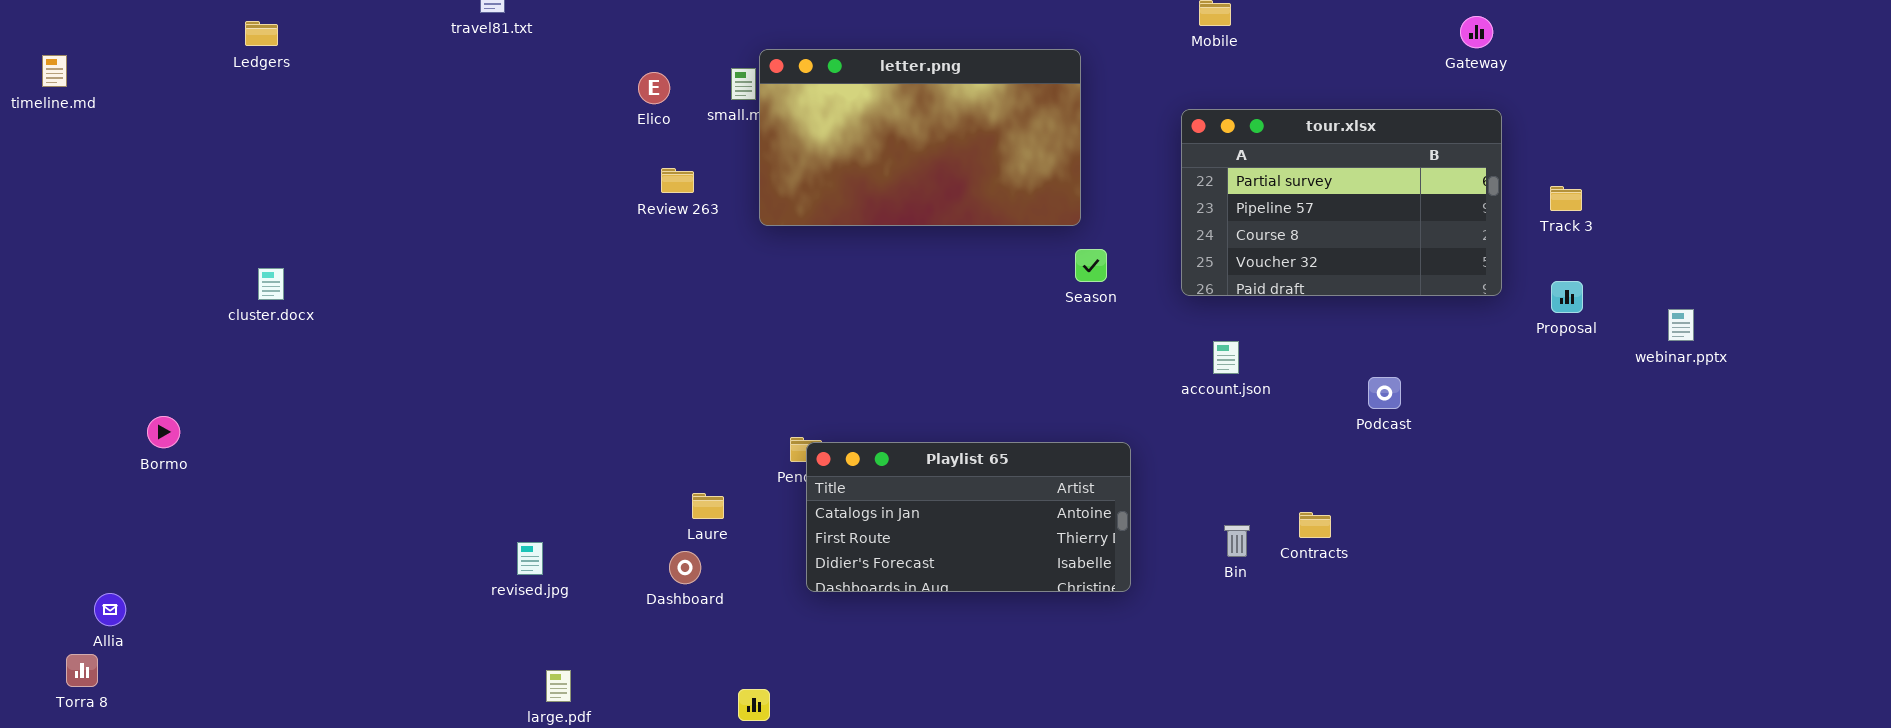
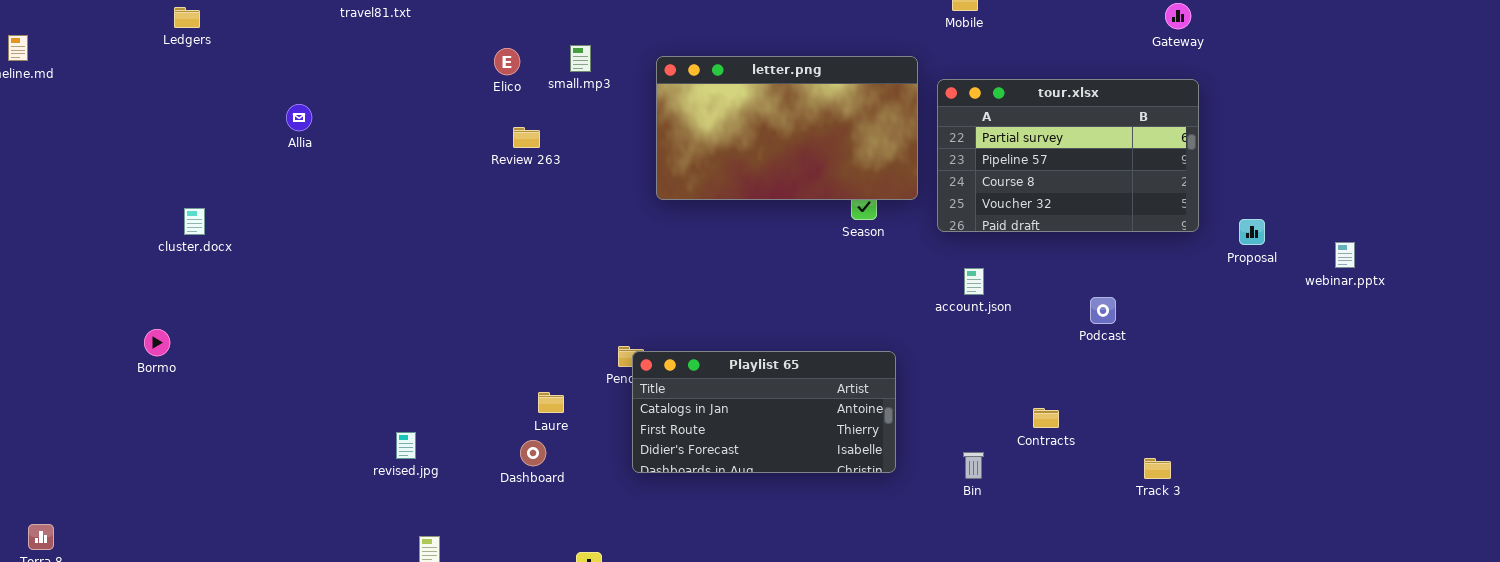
letter.png: [759,49,1081,226] -> [656,56,918,200], moved
Track 3: [1550,186,1582,211] -> [1144,458,1171,479], moved
Bormo: [147,416,180,448] -> [144,329,170,356], moved
Bin: [1224,525,1250,557] -> [963,452,984,479], moved
Allia: [94,593,126,626] -> [286,104,312,131], moved

